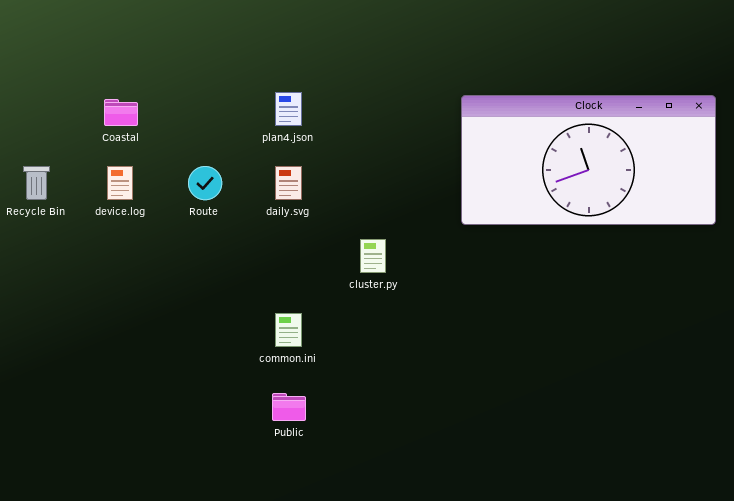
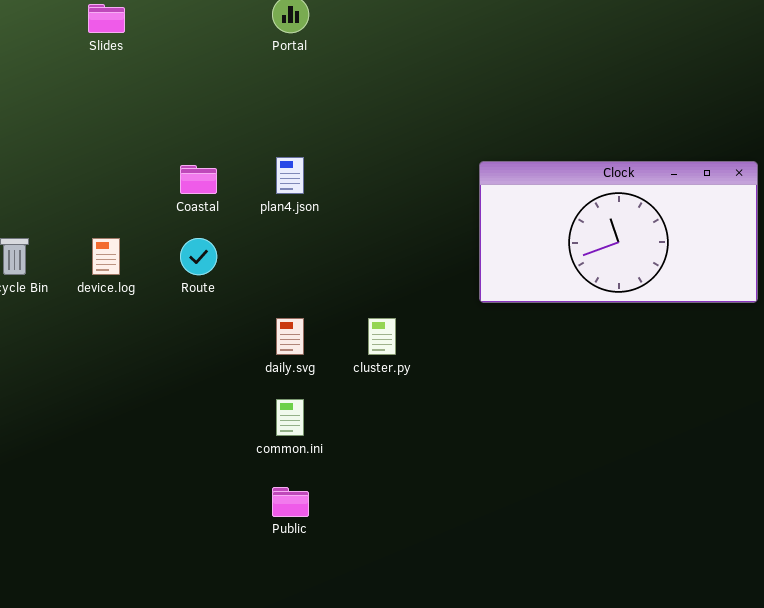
Coastal: [104,99,138,126] -> [180,165,217,194], moved
daily.svg: [275,166,302,200] -> [276,318,304,355], moved

